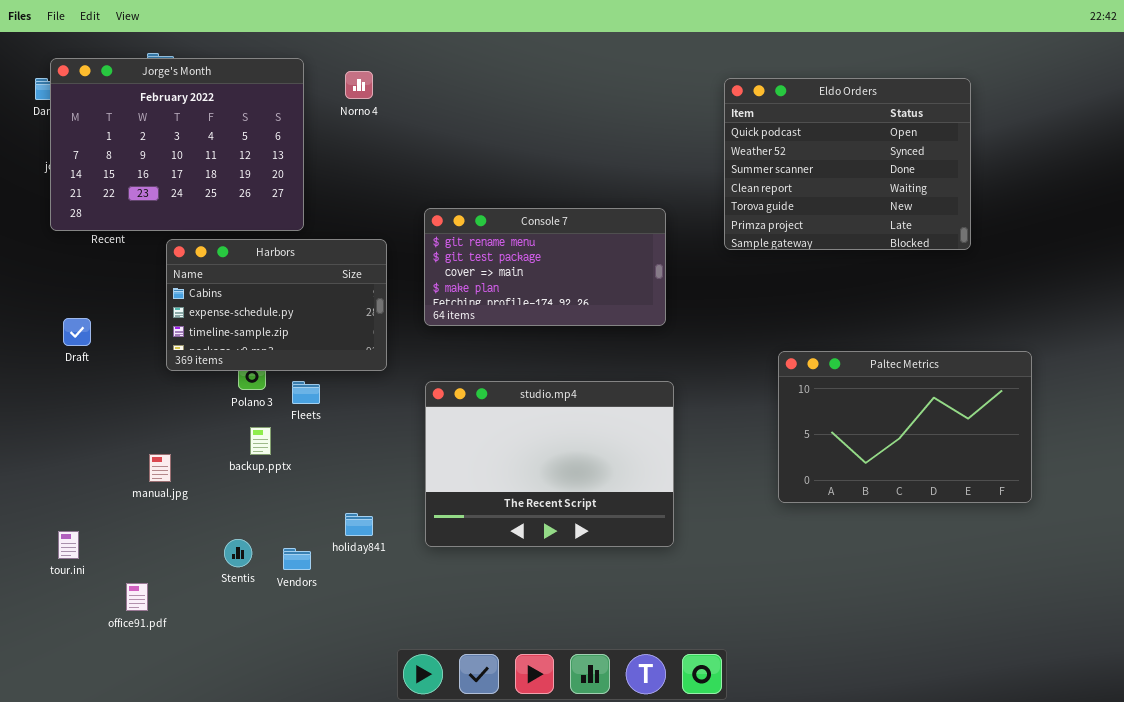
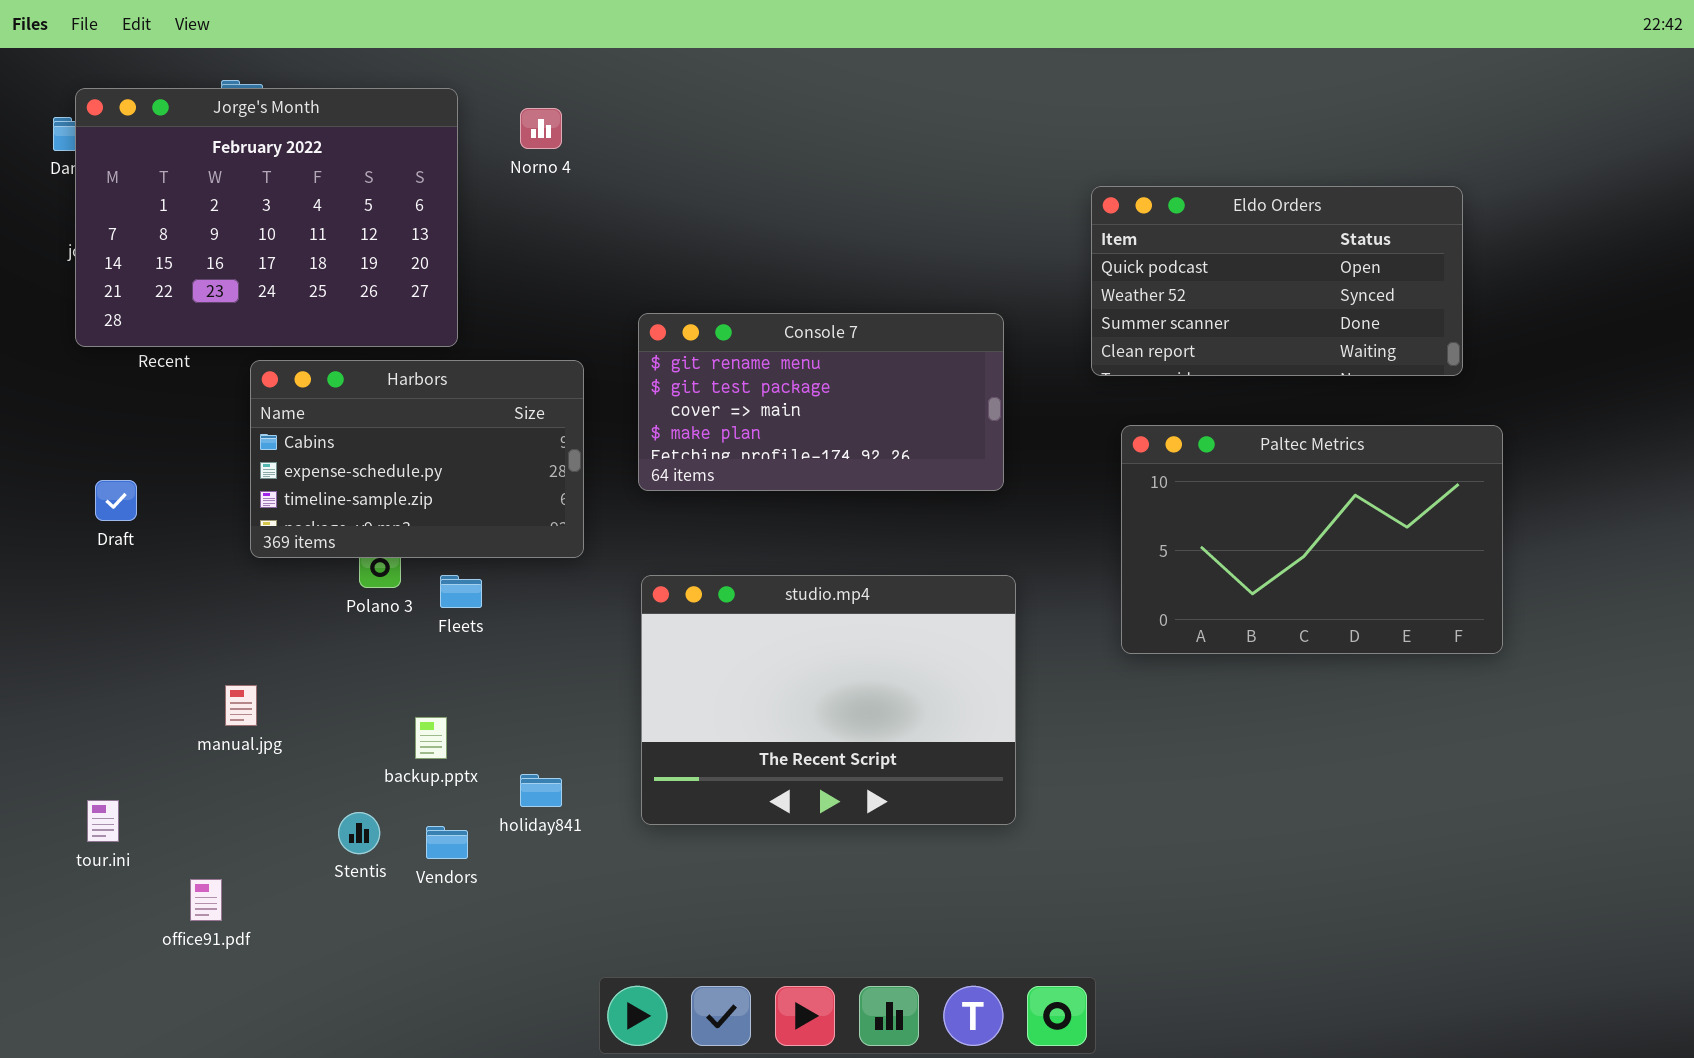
Eldo Orders: [724,78,971,250] -> [1091,186,1463,376], resized
Paltec Metrics: [778,351,1032,503] -> [1121,425,1503,654], moved
backup.pptx: [250,427,271,455] -> [415,717,447,759], moved

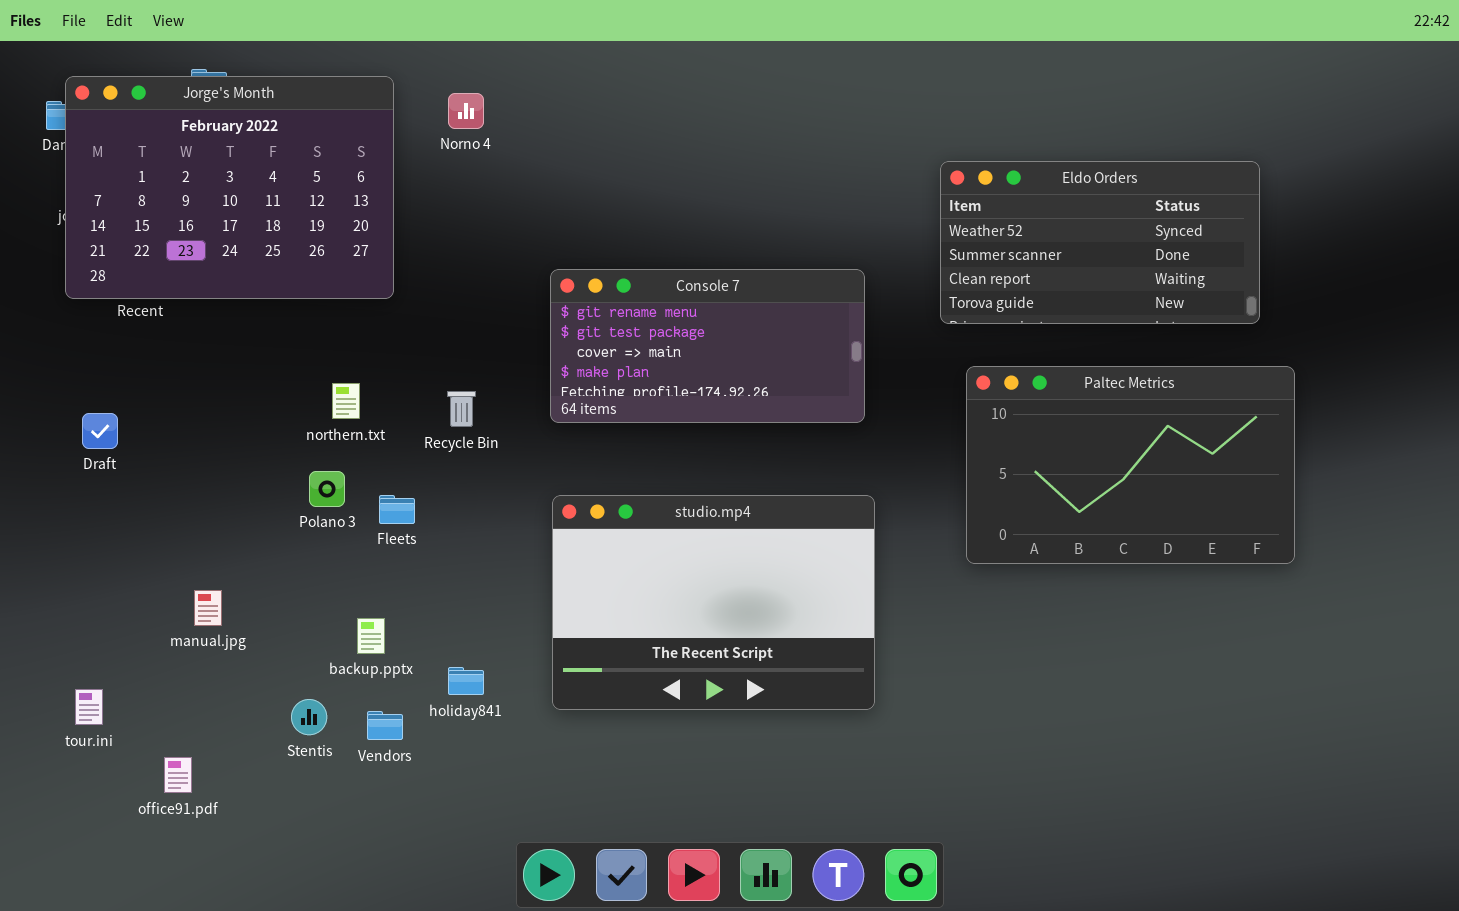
Eldo Orders: [1091,186,1463,376] -> [940,161,1260,324], scrolled down 1 row
Harbors: [250,360,584,558] -> none, closed

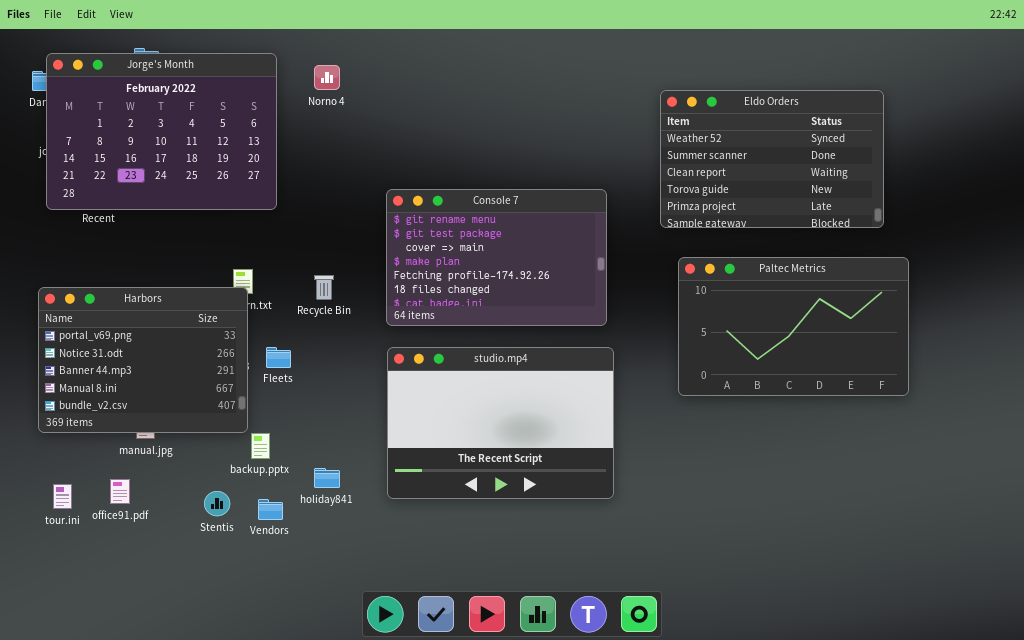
Eldo Orders: [940,161,1260,324] -> [660,90,884,228], resized
Console 7: [550,269,865,423] -> [386,189,607,326], resized
Harbors: none -> [38,287,248,433], opened
office91.pdf: [164,757,192,793] -> [110,479,130,504], moved

